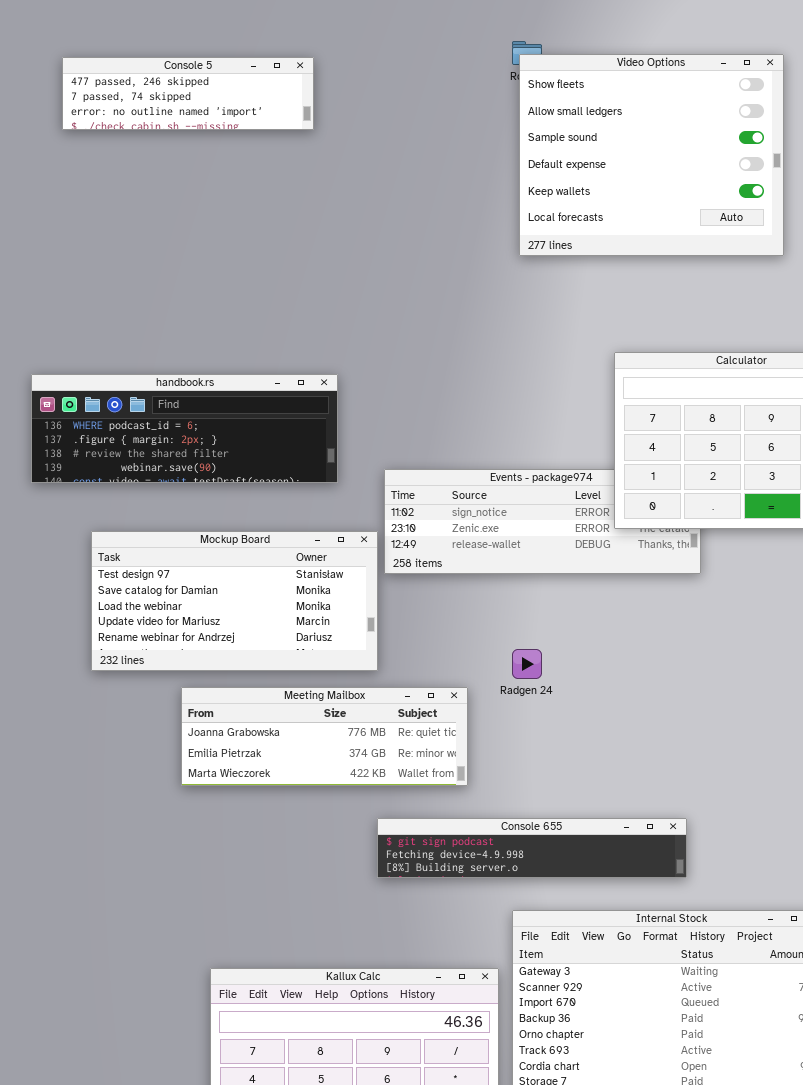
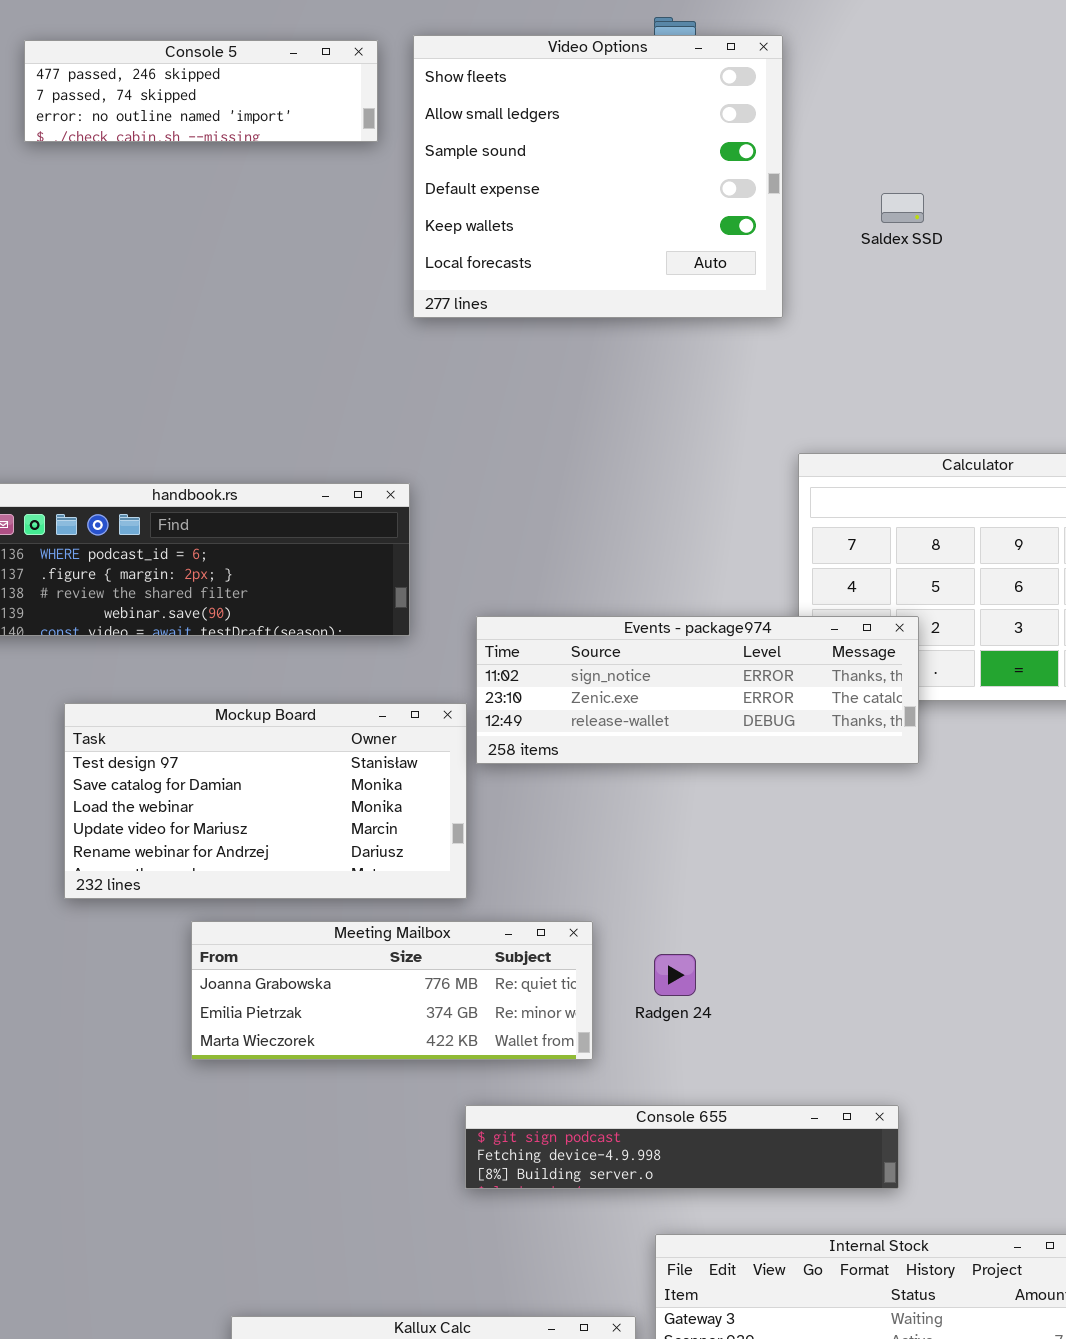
Video Options: [519,54,784,256] -> [413,35,783,318], moved
Events - package974: [384,469,701,574] -> [476,616,919,764], raised
Radgen 24: [512,649,542,679] -> [654,954,696,996], moved

